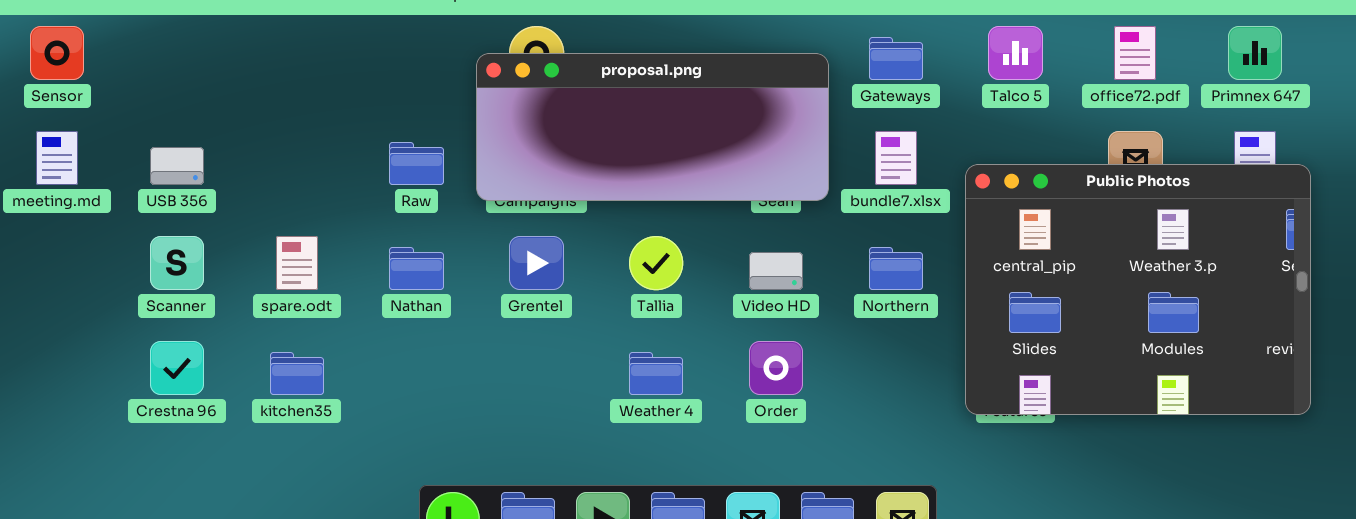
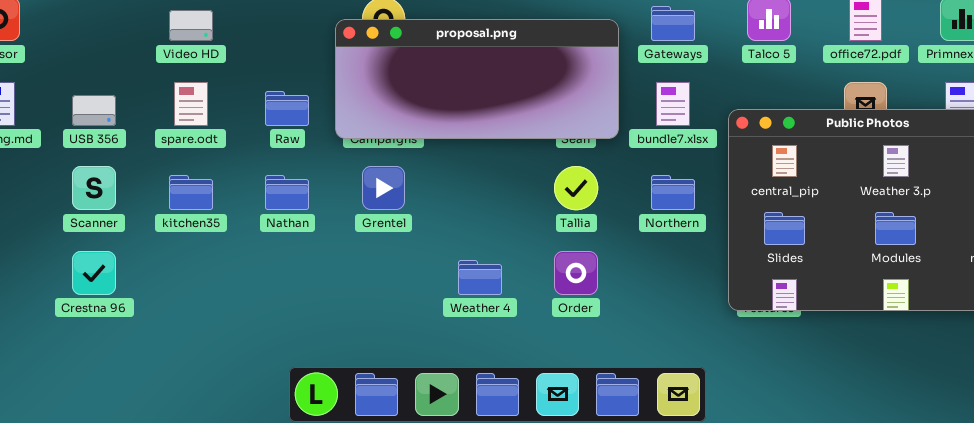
spare.odt: [276,236,318,290] -> [174,82,208,126], moved
Tallia: [629,236,683,290] -> [554,166,598,210], moved
Video HD: [749,252,803,290] -> [169,10,213,41], moved
kitchen35: [270,352,324,395] -> [169,175,213,210], moved

